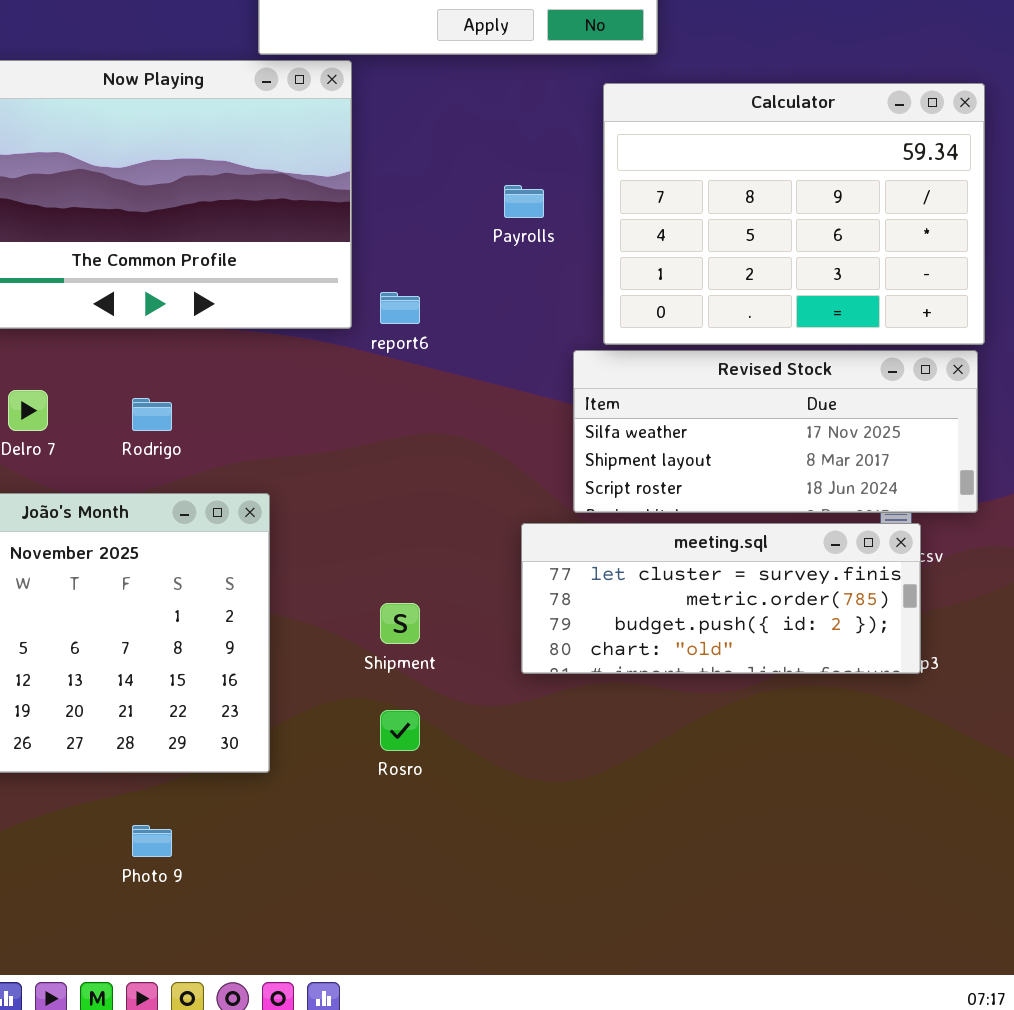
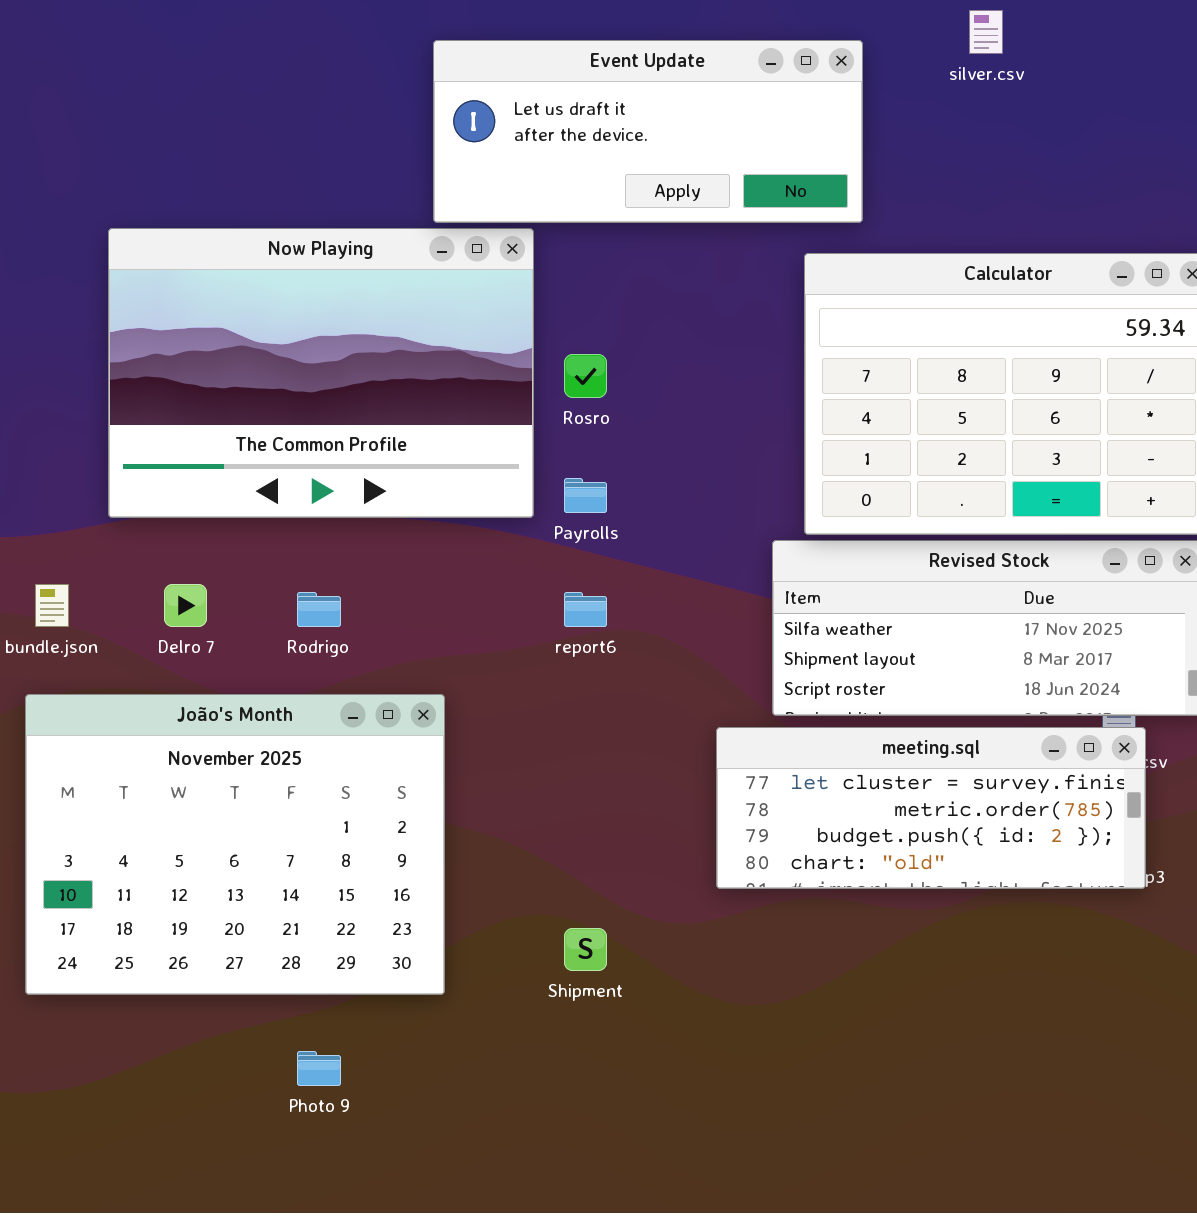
Payrolls: [504,185,544,218] -> [564,478,607,513], moved
report6: [380,292,420,324] -> [564,592,607,627], moved
Shipment: [380,603,420,644] -> [564,928,607,971], moved
Rosro: [380,710,420,751] -> [564,354,607,398], moved

